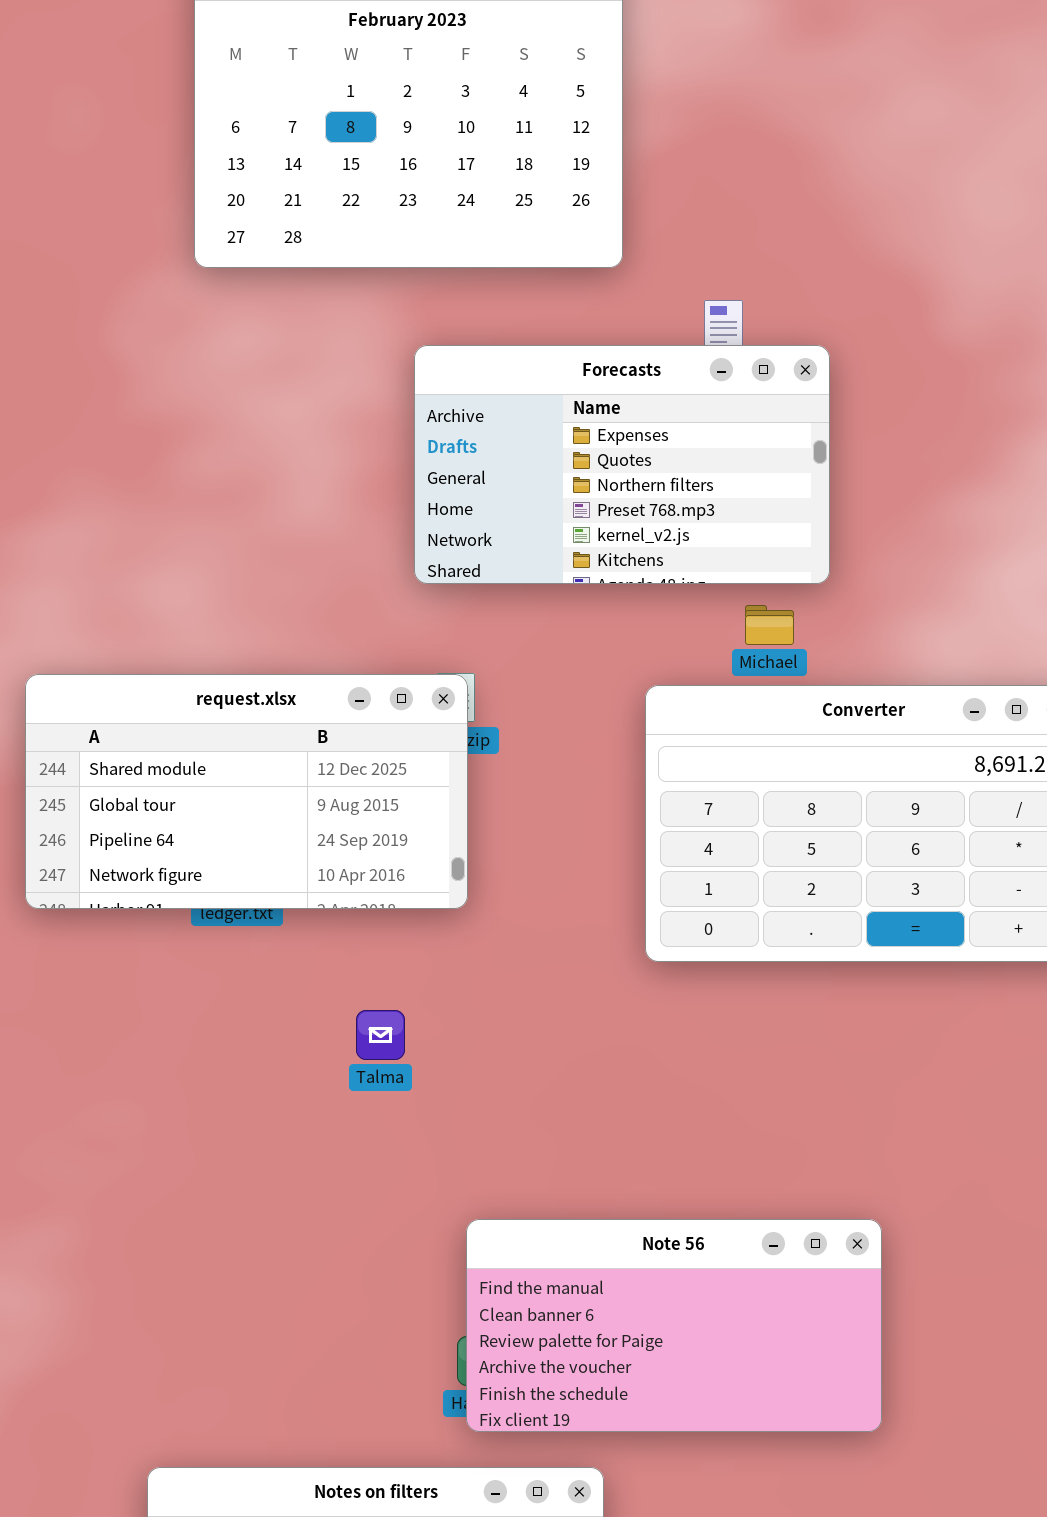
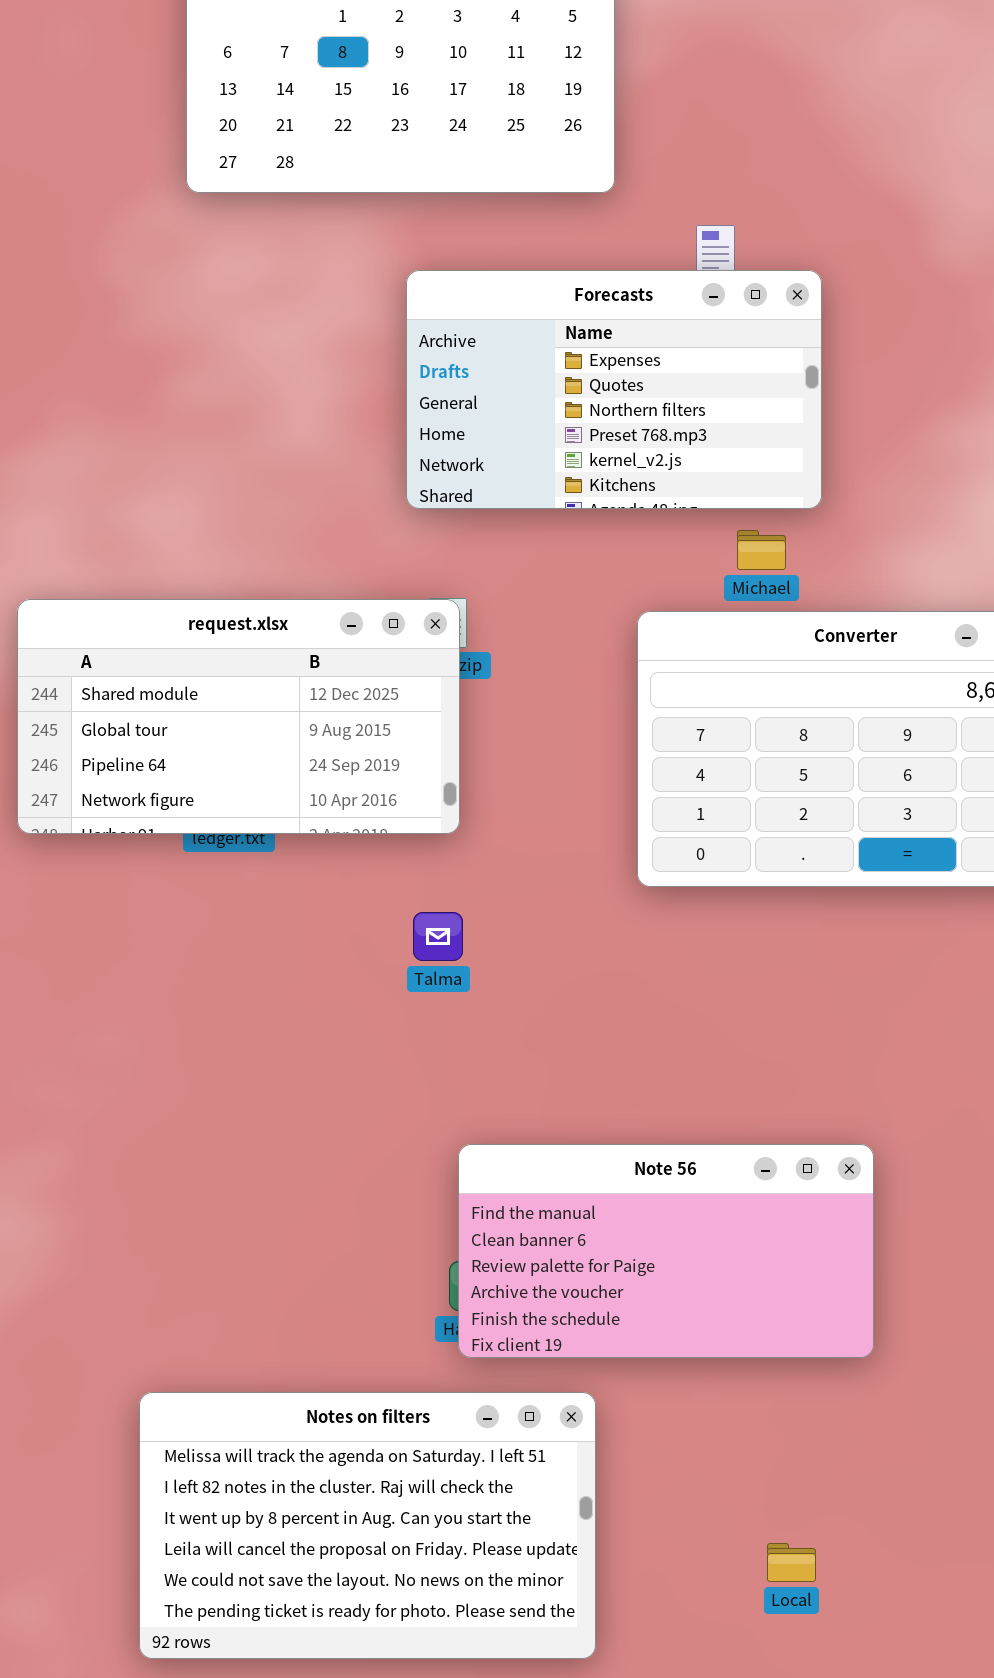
Talma: [356,1010,405,1060] -> [413,912,463,961], moved

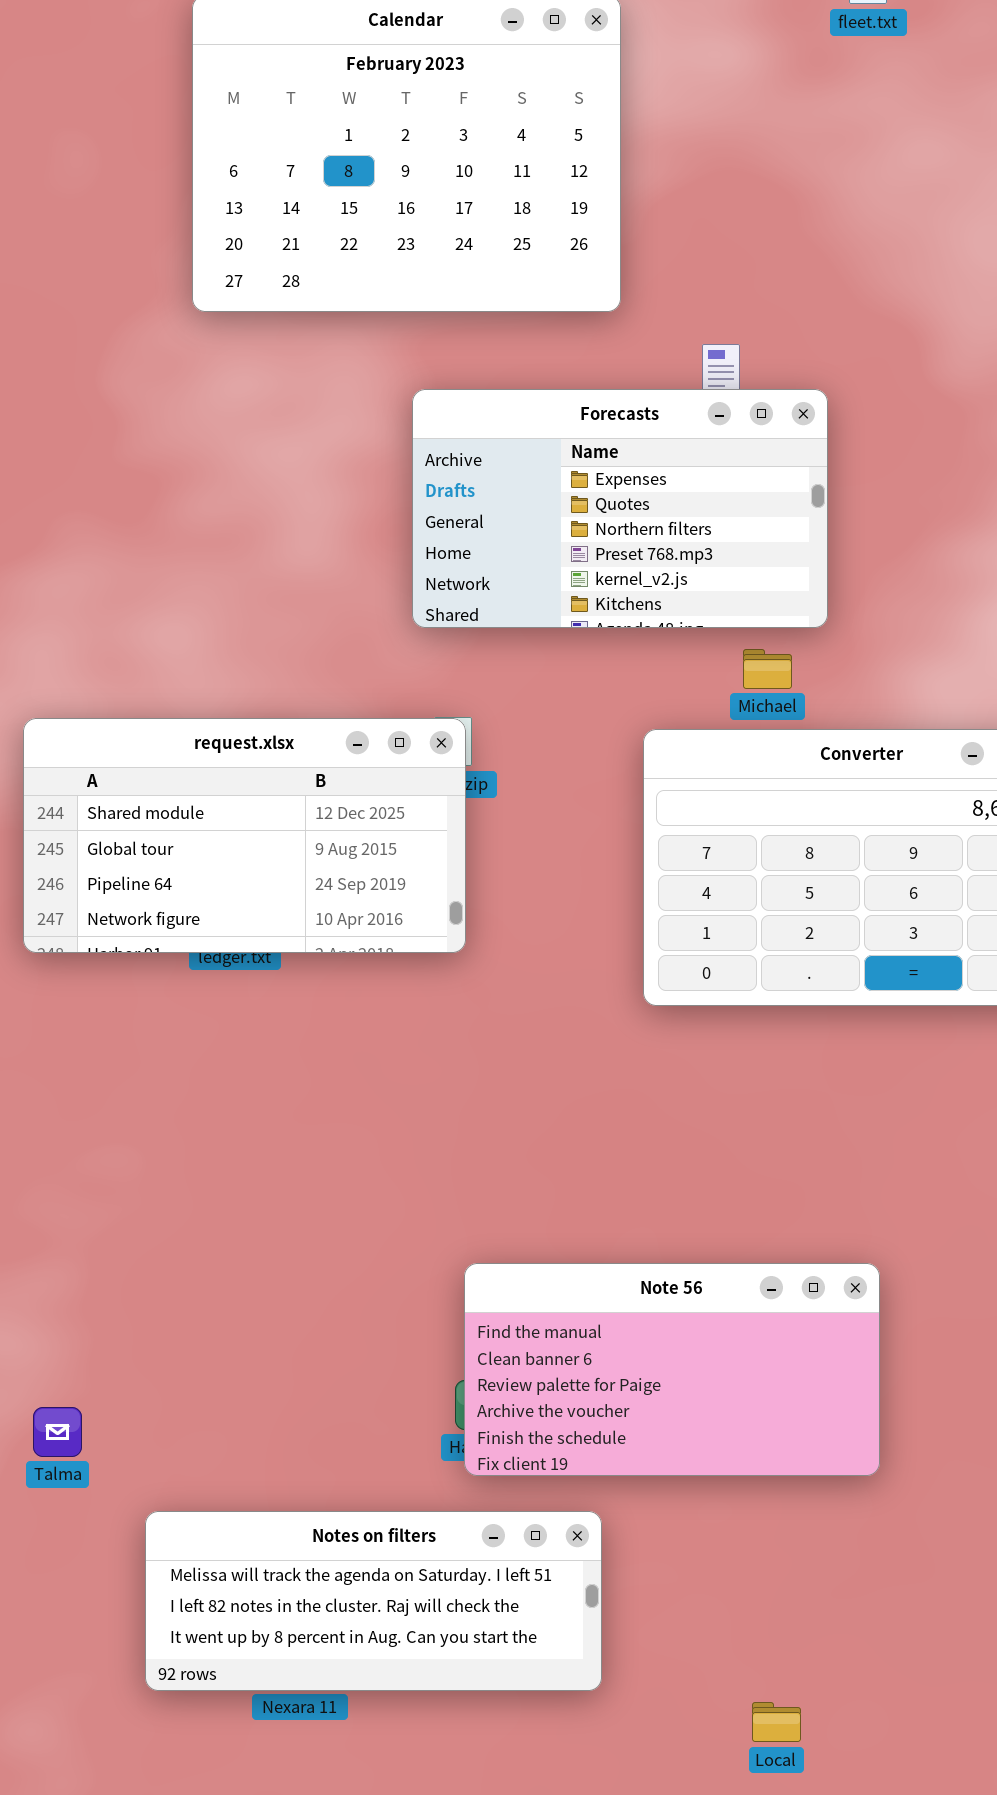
Talma: [413,912,463,961] -> [33,1407,82,1457], moved
Notes on filters: [139,1392,596,1659] -> [145,1511,602,1691], resized
Local: [767,1543,816,1582] -> [752,1702,801,1742], moved

